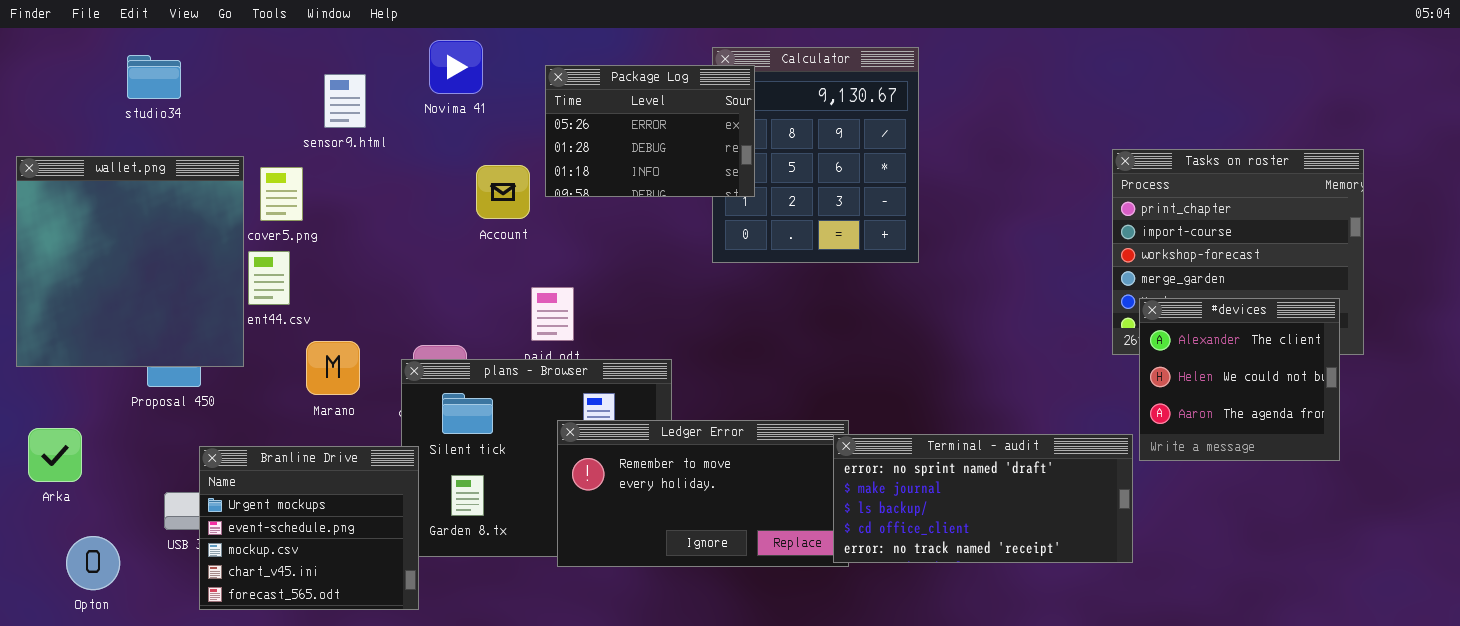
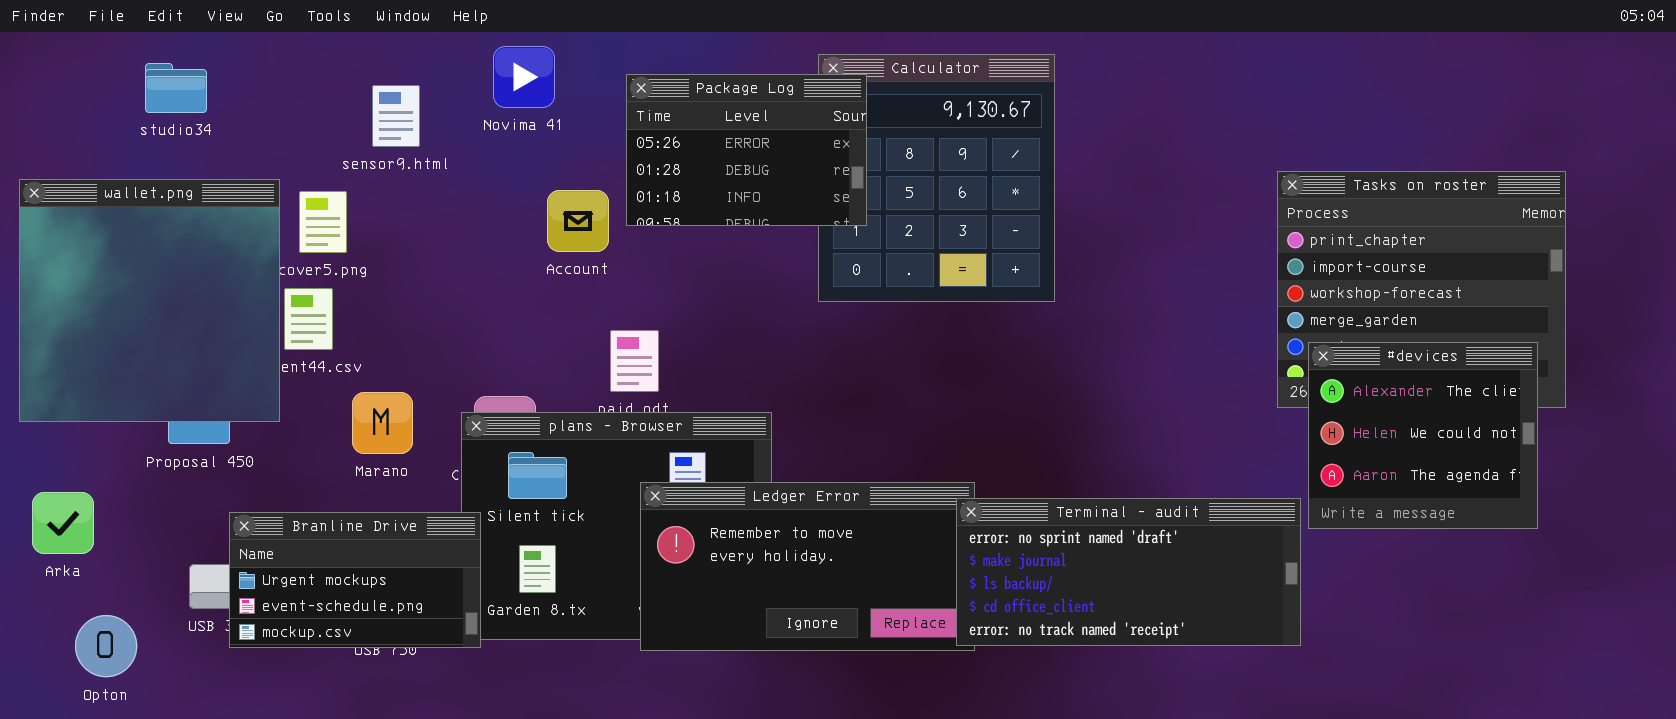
Branline Drive: [199,446,419,610] -> [229,512,481,648], resized

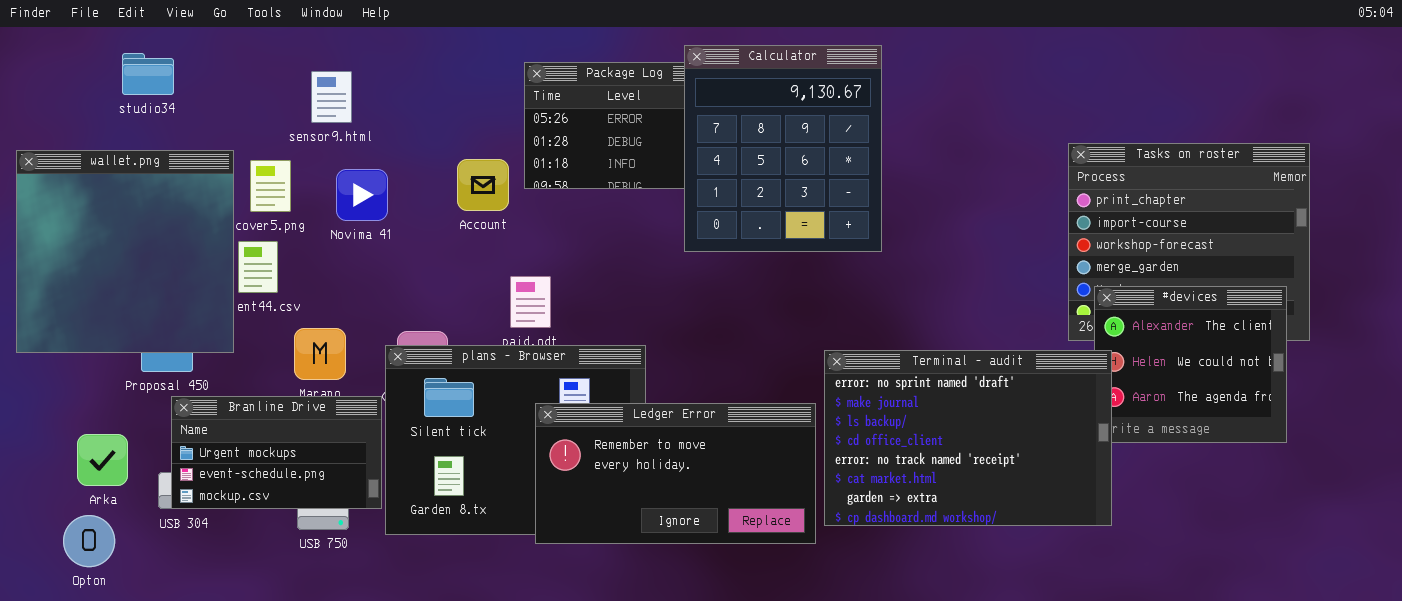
Novima 41: [493,46,555,108] -> [336,169,388,221], moved
Calculator: [818,54,1055,302] -> [684,45,882,252], raised
Arka: [32,492,94,554] -> [77,434,128,486], moved
Terminal - audit: [956,498,1301,646] -> [824,350,1112,526], moved, resized
Branline Drive: [229,512,481,648] -> [171,396,382,509], moved

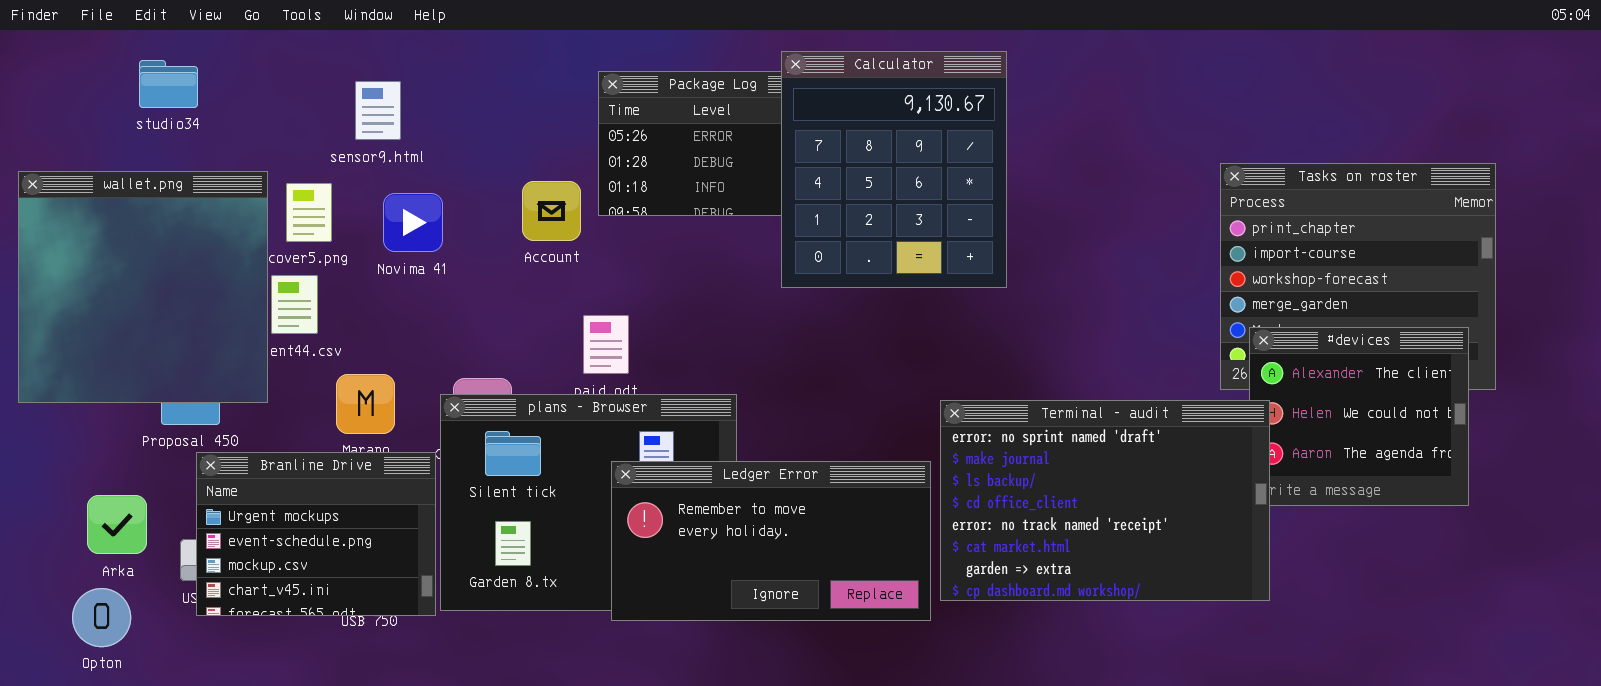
Branline Drive: [171,396,382,509] -> [196,452,436,616], resized

